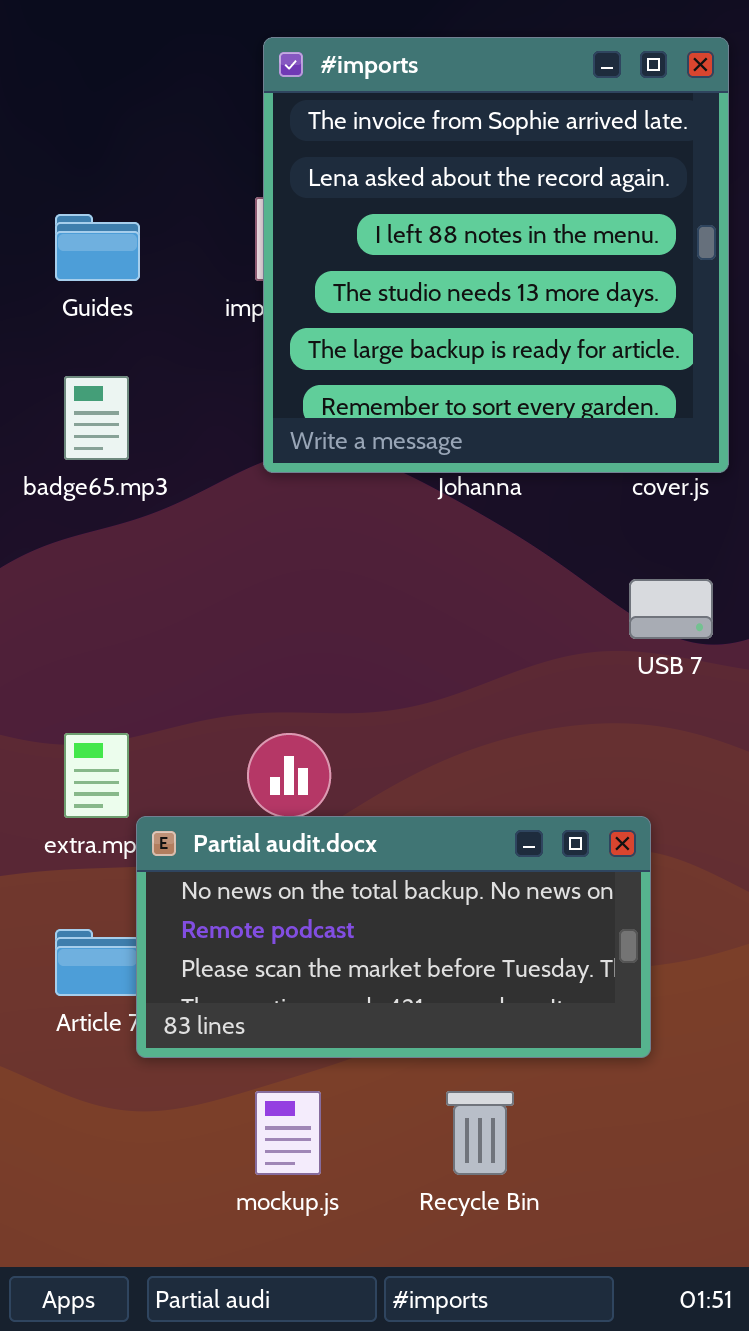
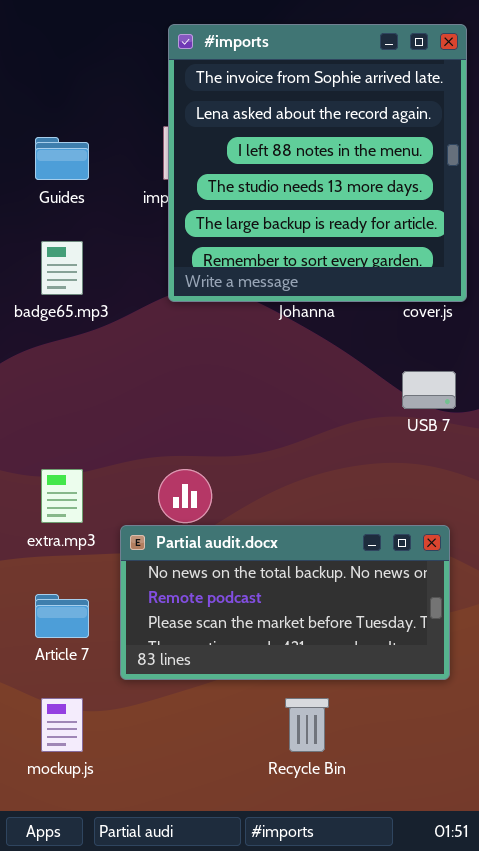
Partial audit.docx: [136,816,651,1058] -> [120,525,450,680], moved
mockup.js: [255,1091,321,1175] -> [41,698,83,752], moved

